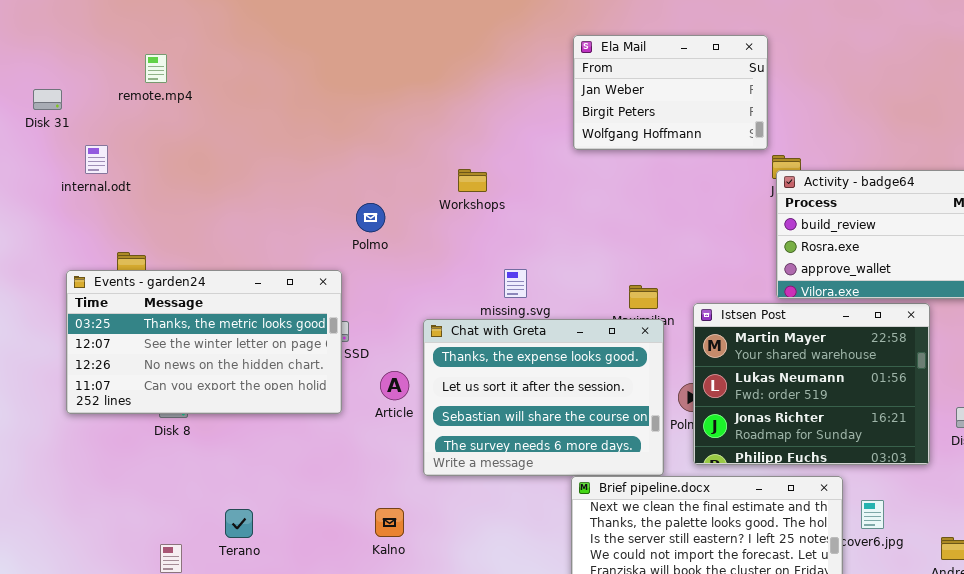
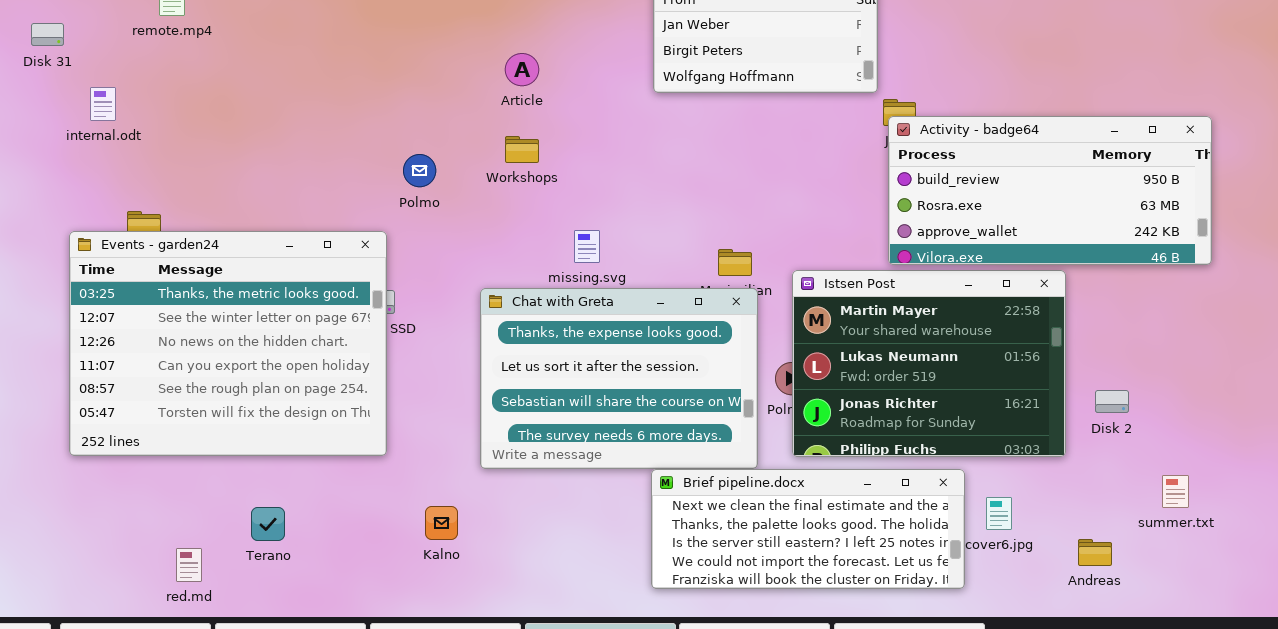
Workshops: [458,169,487,192] -> [505,136,539,163], moved
Events - garden24: [66,270,342,414] -> [69,231,387,456], resized
Article: [380,371,409,400] -> [505,53,539,86], moved

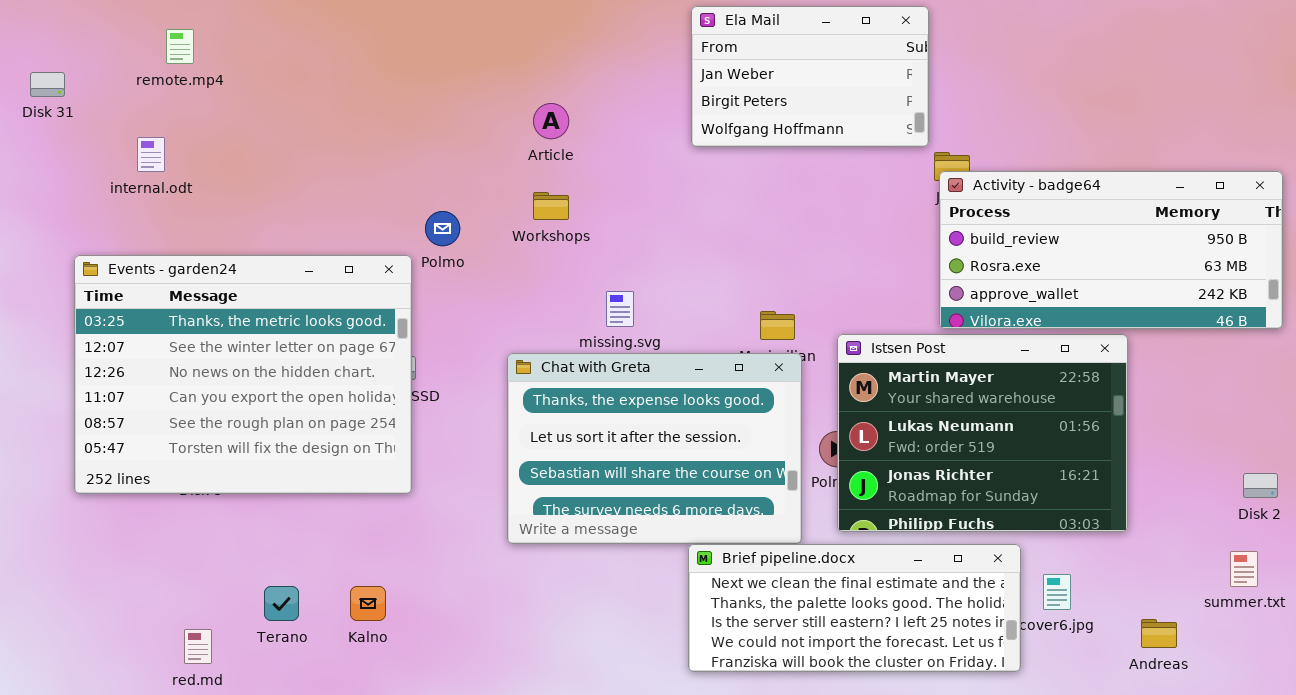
internal.odt: [90,87,116,121] -> [137,137,165,172], moved
Events - garden24: [69,231,387,456] -> [74,255,412,494], moved
Disk 2: [1095,390,1129,413] -> [1243,473,1278,498], moved
Kalno: [425,506,458,540] -> [350,586,386,621], moved

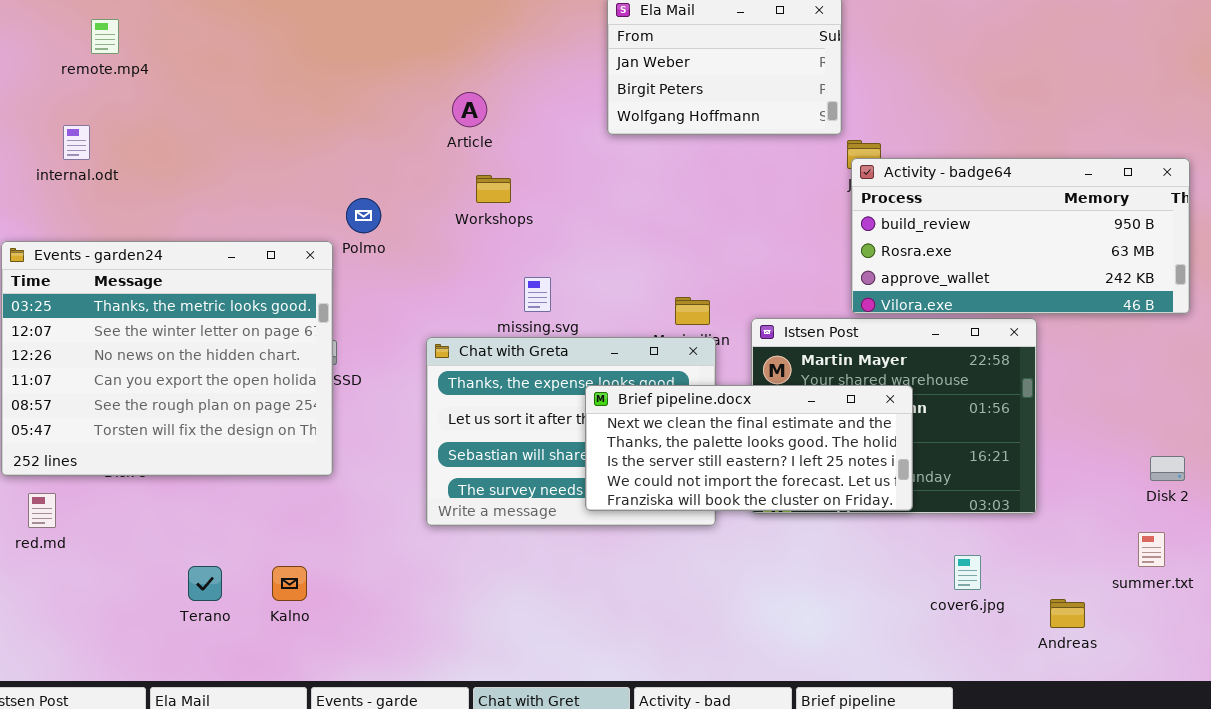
Workshops: [533,192,569,220] -> [476,175,511,203], moved
Brief pipeline.docx: [688,544,1021,672] -> [585,385,913,511], moved
red.md: [184,629,212,664] -> [28,493,56,528], moved

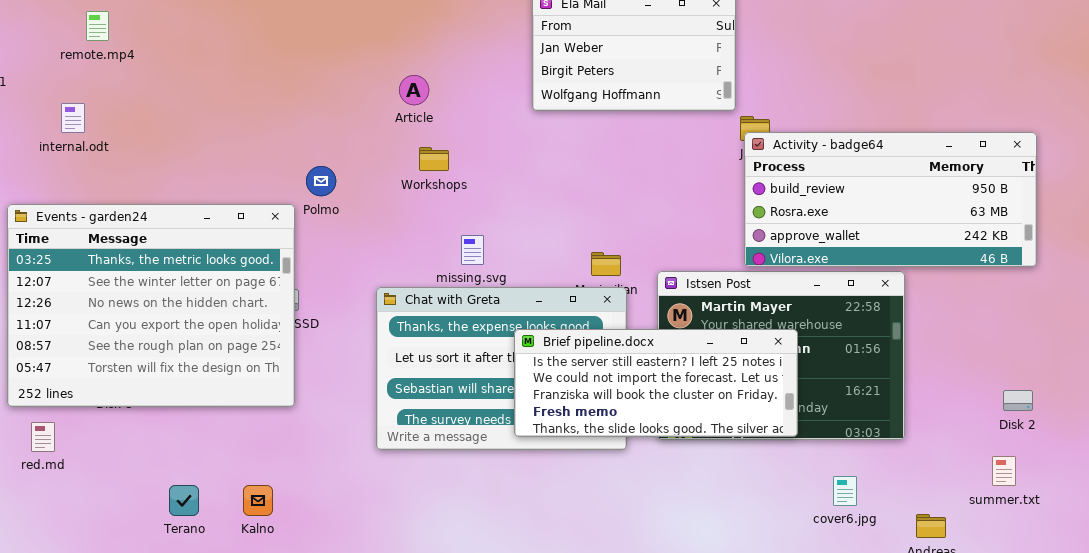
Brief pipeline.docx: [585,385,913,511] -> [514,329,798,437], scrolled down 2 rows

